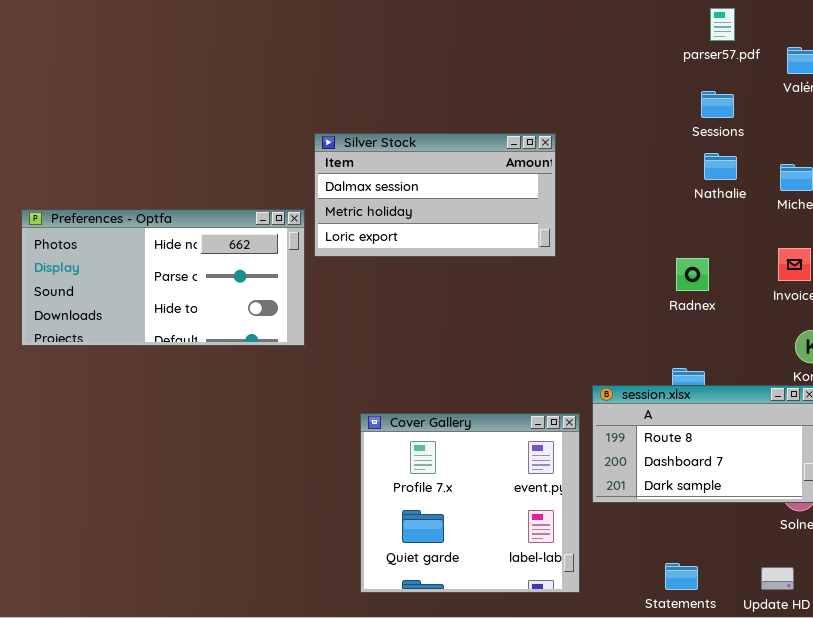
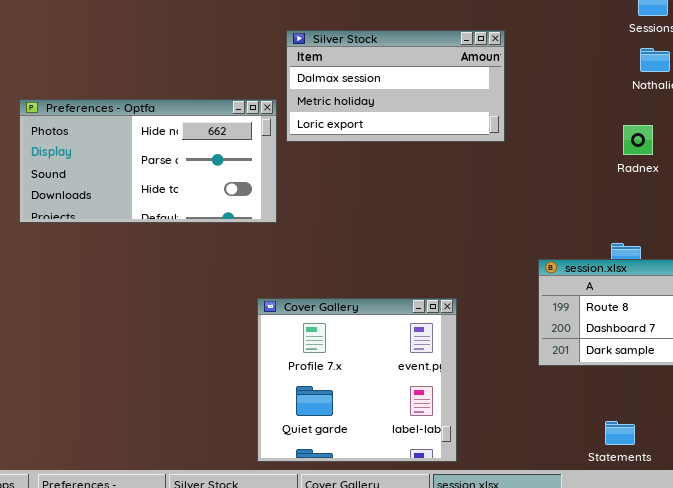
Radnex: [676,258,709,291] -> [623,125,653,155], moved
Cover Gallery: [360,413,580,593] -> [257,298,457,462], moved

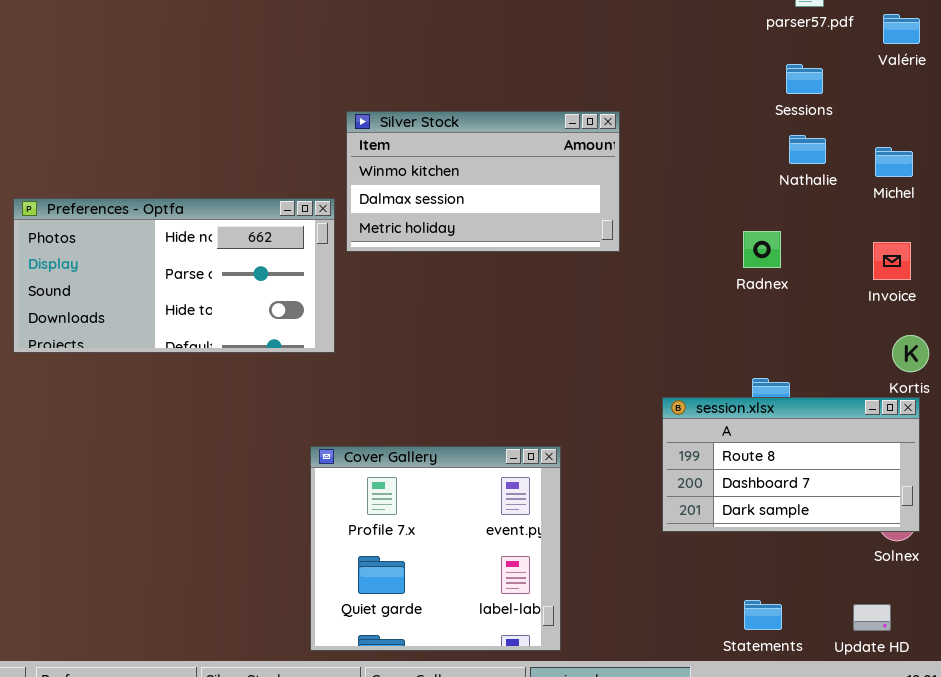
Silver Stock: [286,30,505,142] -> [346,111,620,252], scrolled up 1 row
Radnex: [623,125,653,155] -> [743,231,781,268], moved

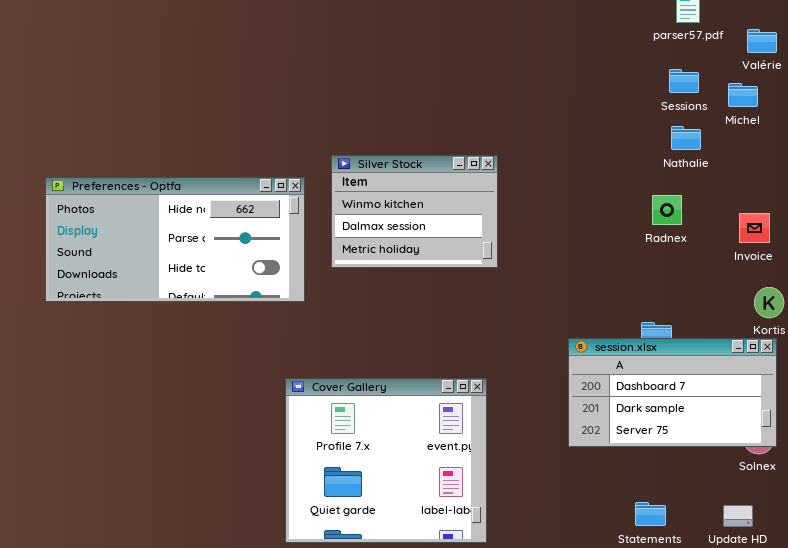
Silver Stock: [346,111,620,252] -> [331,155,498,268], moved, resized
Michel: [875,147,913,177] -> [728,83,758,107], moved
Radnex: [743,231,781,268] -> [652,195,682,225], moved
session.xlsx: [662,397,920,532] -> [568,338,777,447], scrolled down 1 row

